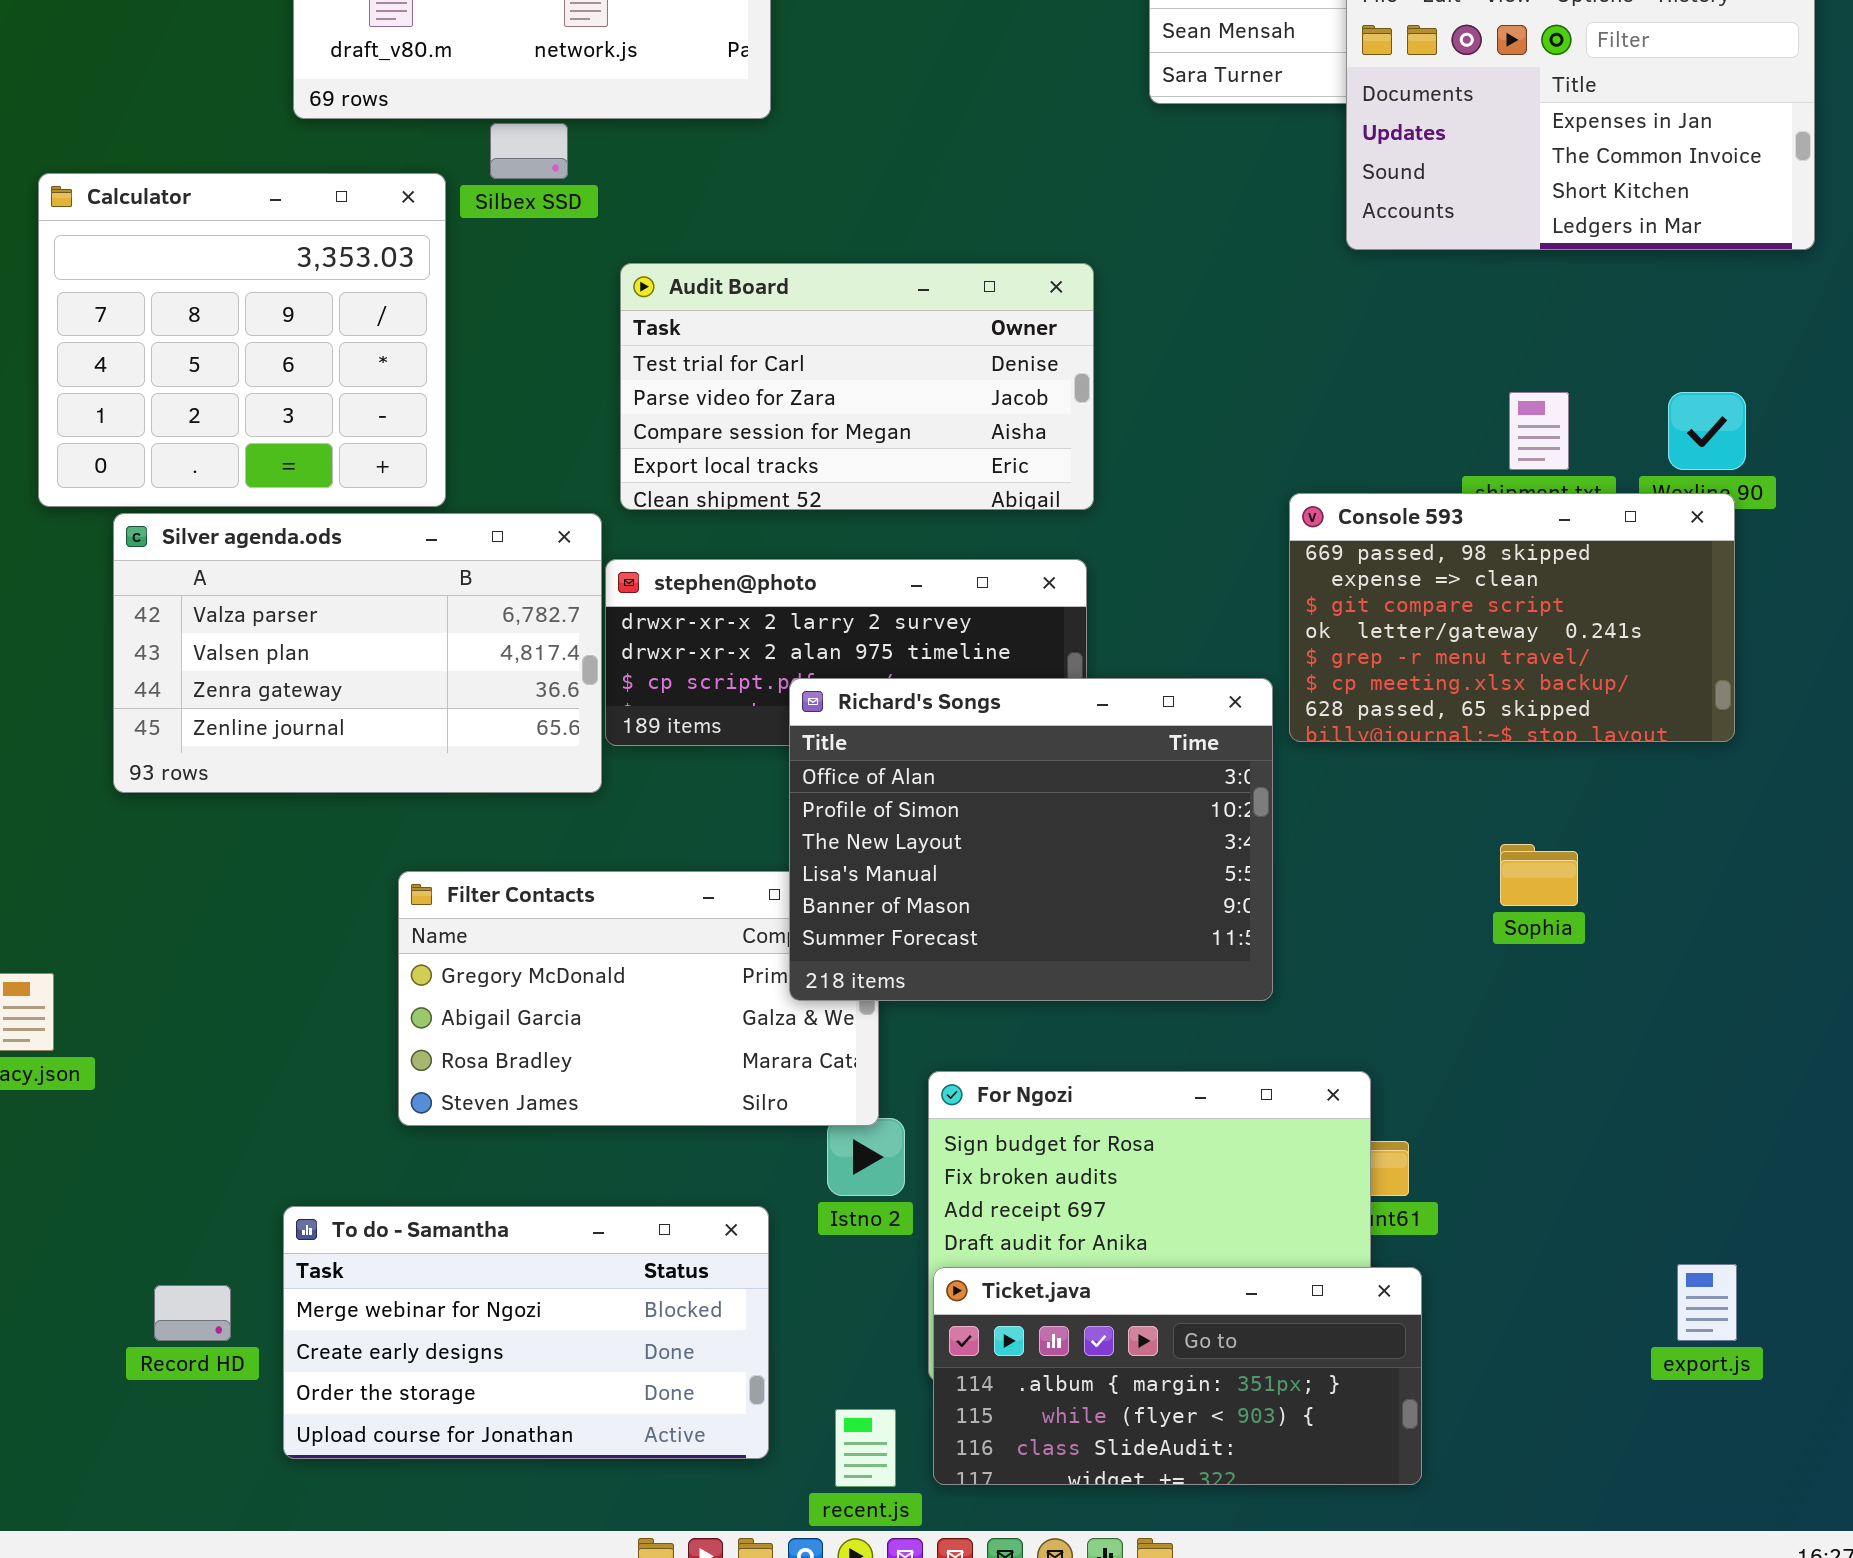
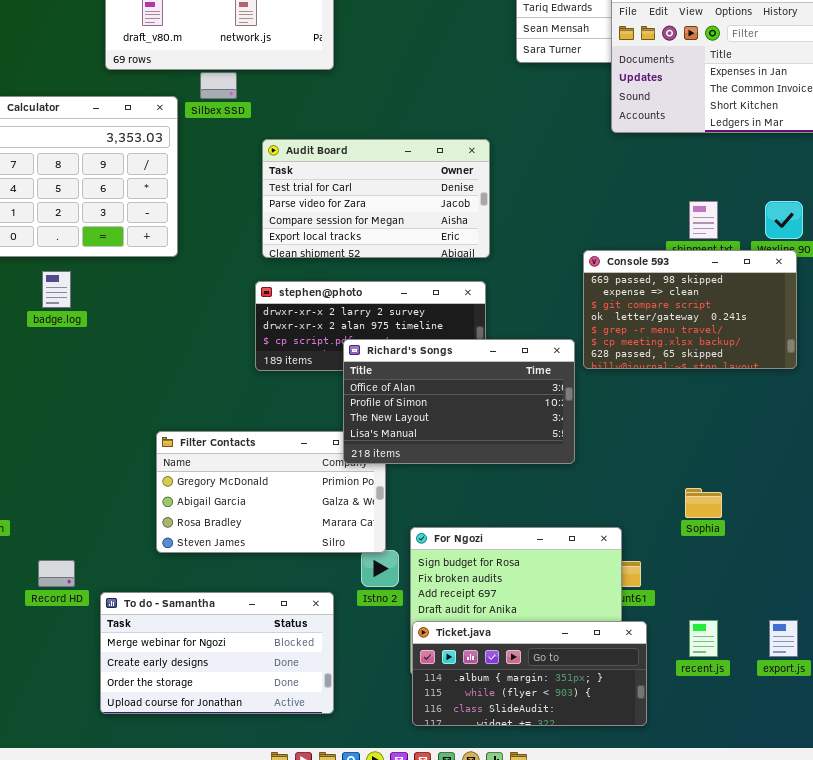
Silver agenda.ods: [113,513,602,793] -> none, closed
Richard's Songs: [789,678,1273,1001] -> [343,339,575,464], resized
Sophia: [1500,844,1578,906] -> [685,488,722,518], moved
Record HD: [154,1285,231,1341] -> [38,560,75,587], moved
recent.js: [835,1409,896,1487] -> [689,620,718,657], moved

